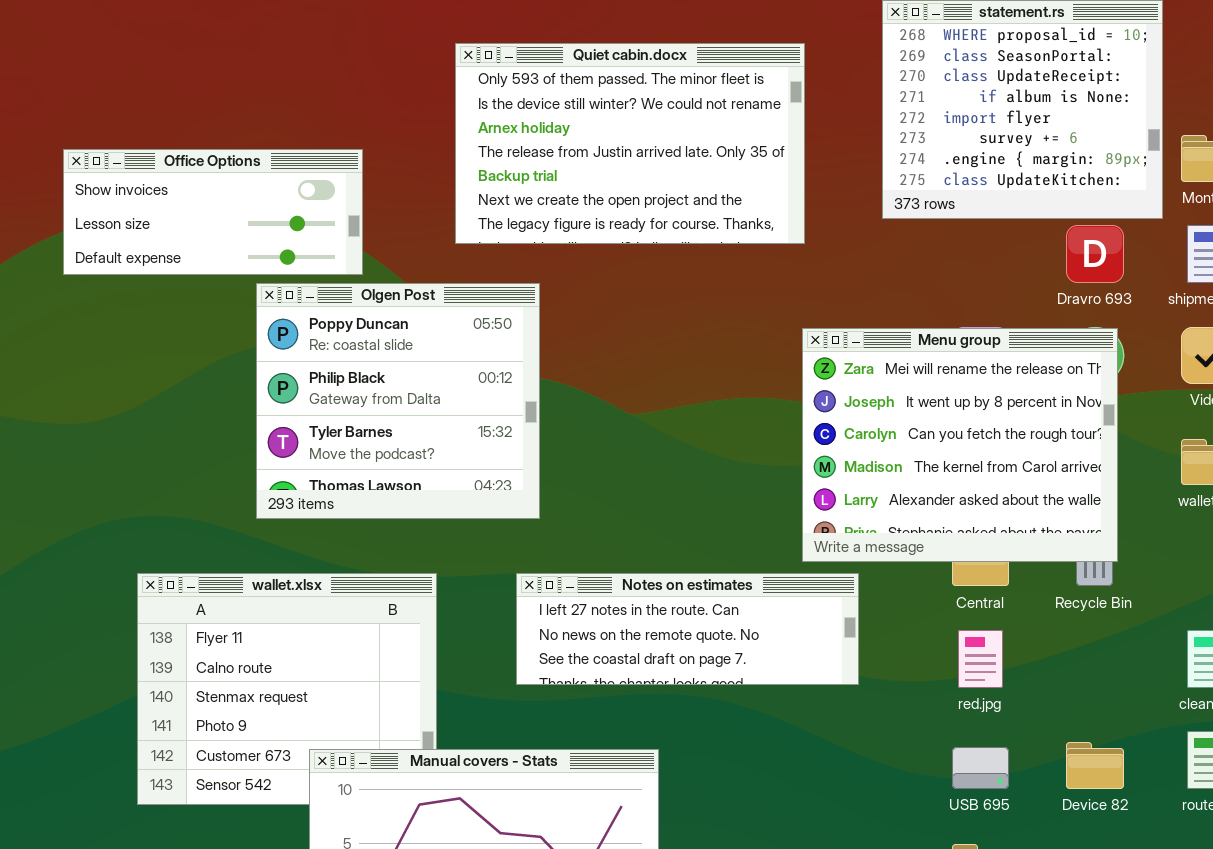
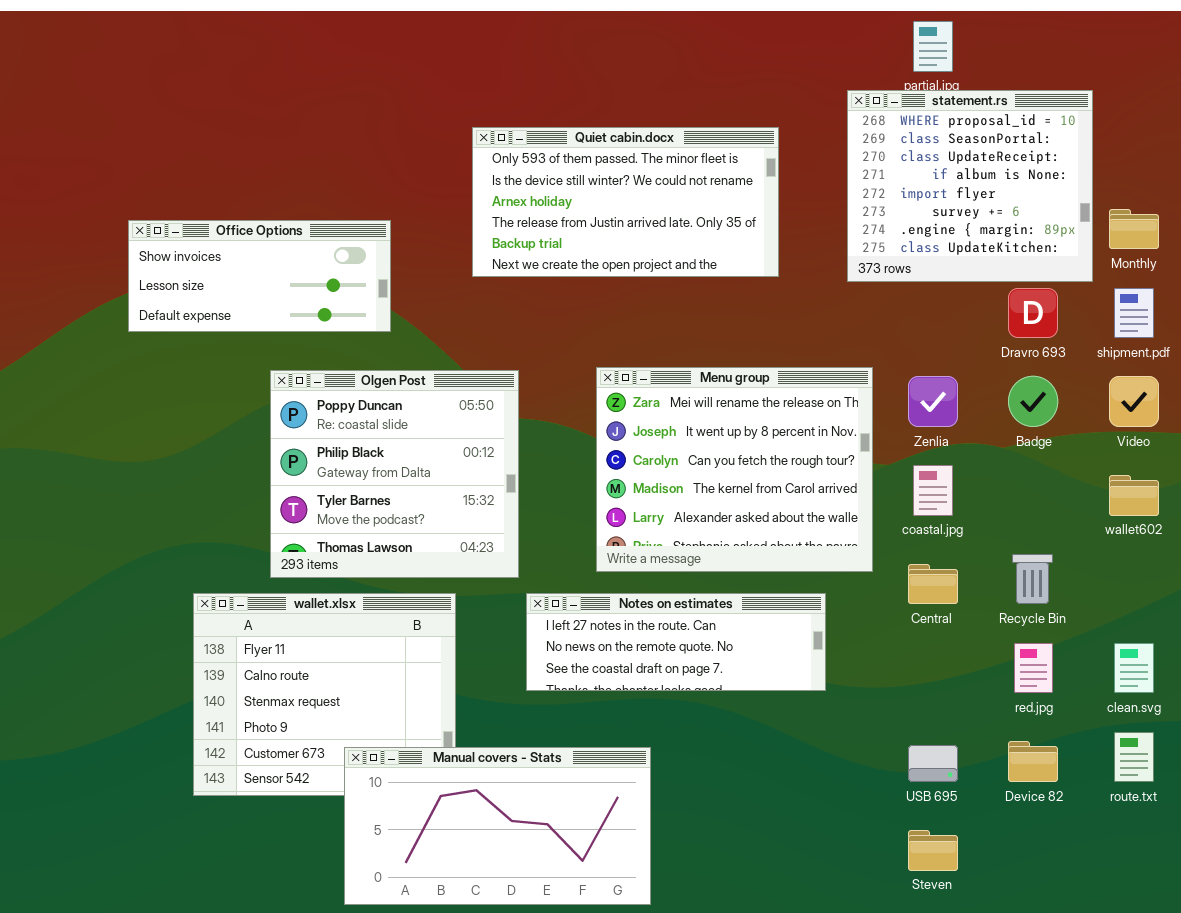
Quiet cabin.docx: [455,43,805,244] -> [472,127,779,277], resized
Olgen Post: [256,283,540,519] -> [270,370,519,578], moved
Menu group: [802,328,1118,562] -> [596,367,873,572], moved
red.jpg: [958,630,1003,688] -> [1014,643,1053,693], moved

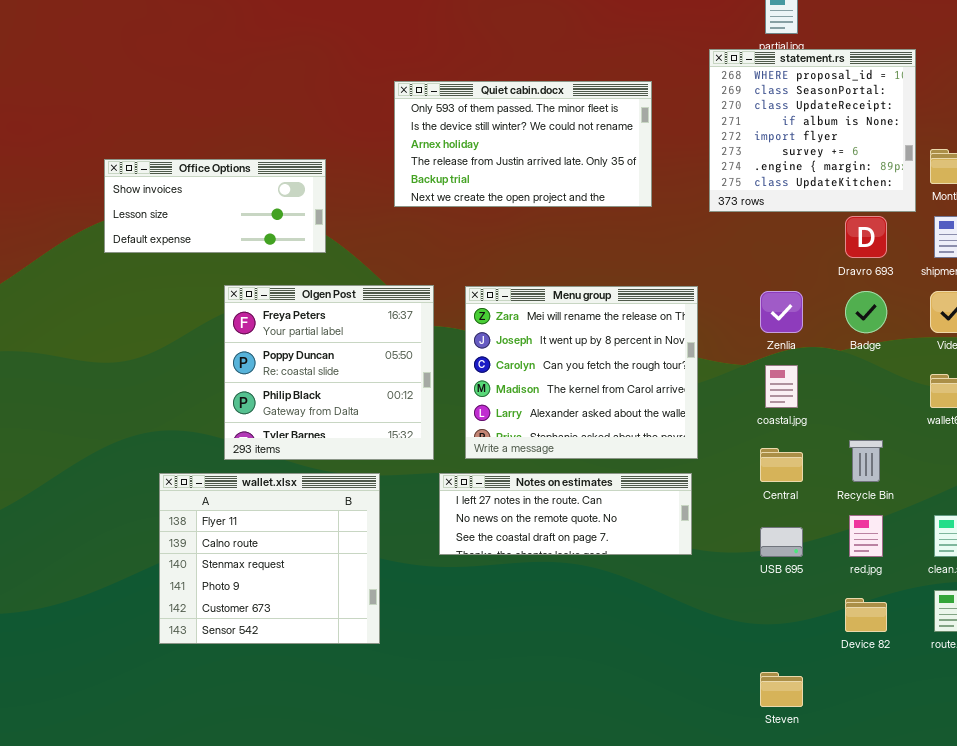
Menu group: [596,367,873,572] -> [465,286,698,459], moved
Olgen Post: [270,370,519,578] -> [224,285,434,460], scrolled up 1 row
USB 695: [908,745,958,782] -> [760,527,803,557], moved
Manual covers - Stats: [344,747,651,905] -> none, closed

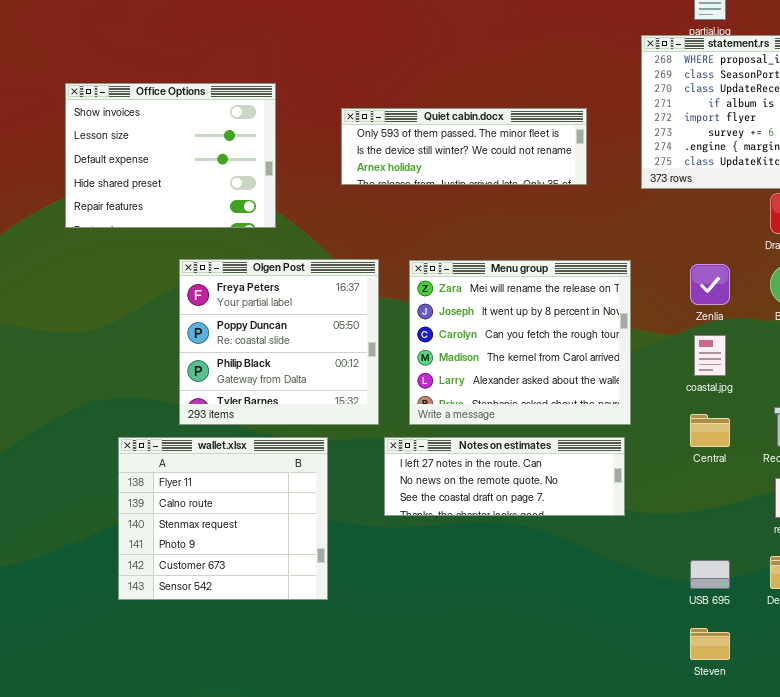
Quiet cabin.docx: [394,81,652,207] -> [341,108,587,185], resized
Office Options: [104,159,326,253] -> [65,83,276,228], resized
USB 695: [760,527,803,557] -> [690,560,730,589], moved

